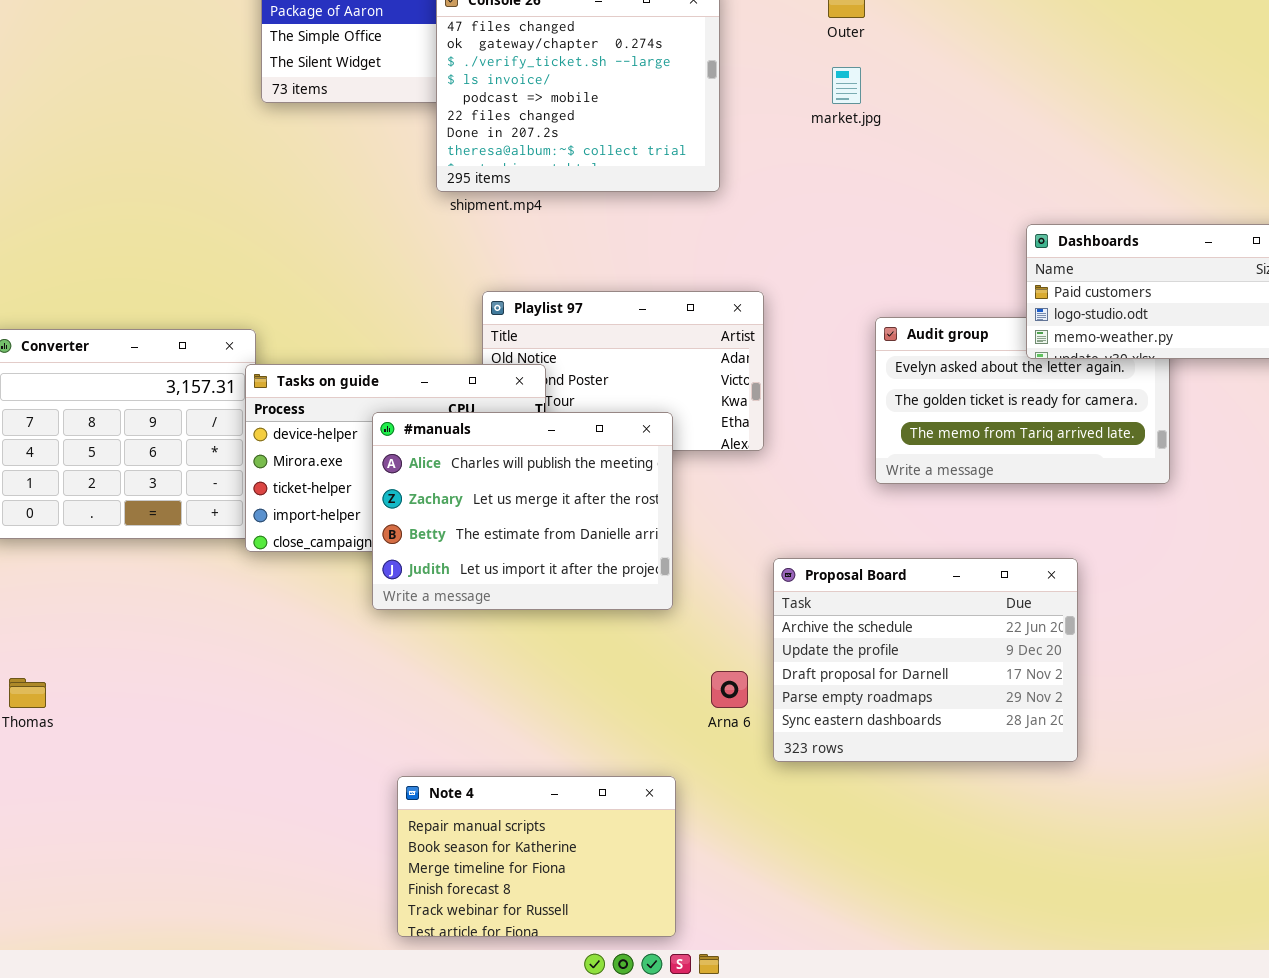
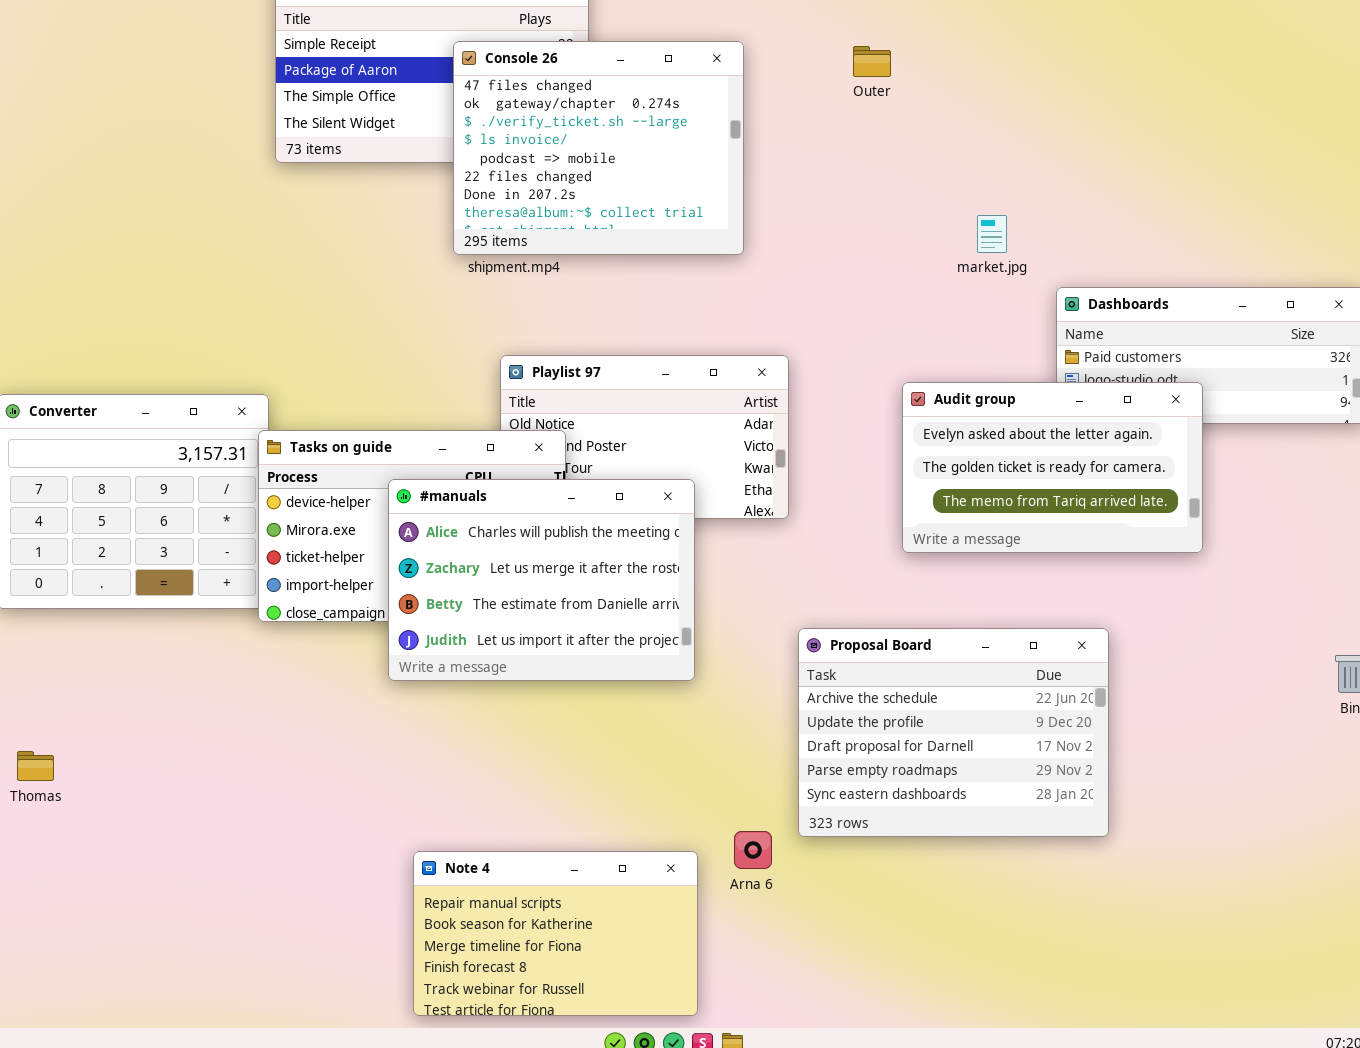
market.jpg: [832,67,861,104] -> [977,215,1007,253], moved
Audit group: [875,317,1170,484] -> [902,382,1203,553], raised
Arna 6: [711,671,748,708] -> [734,831,772,869], moved

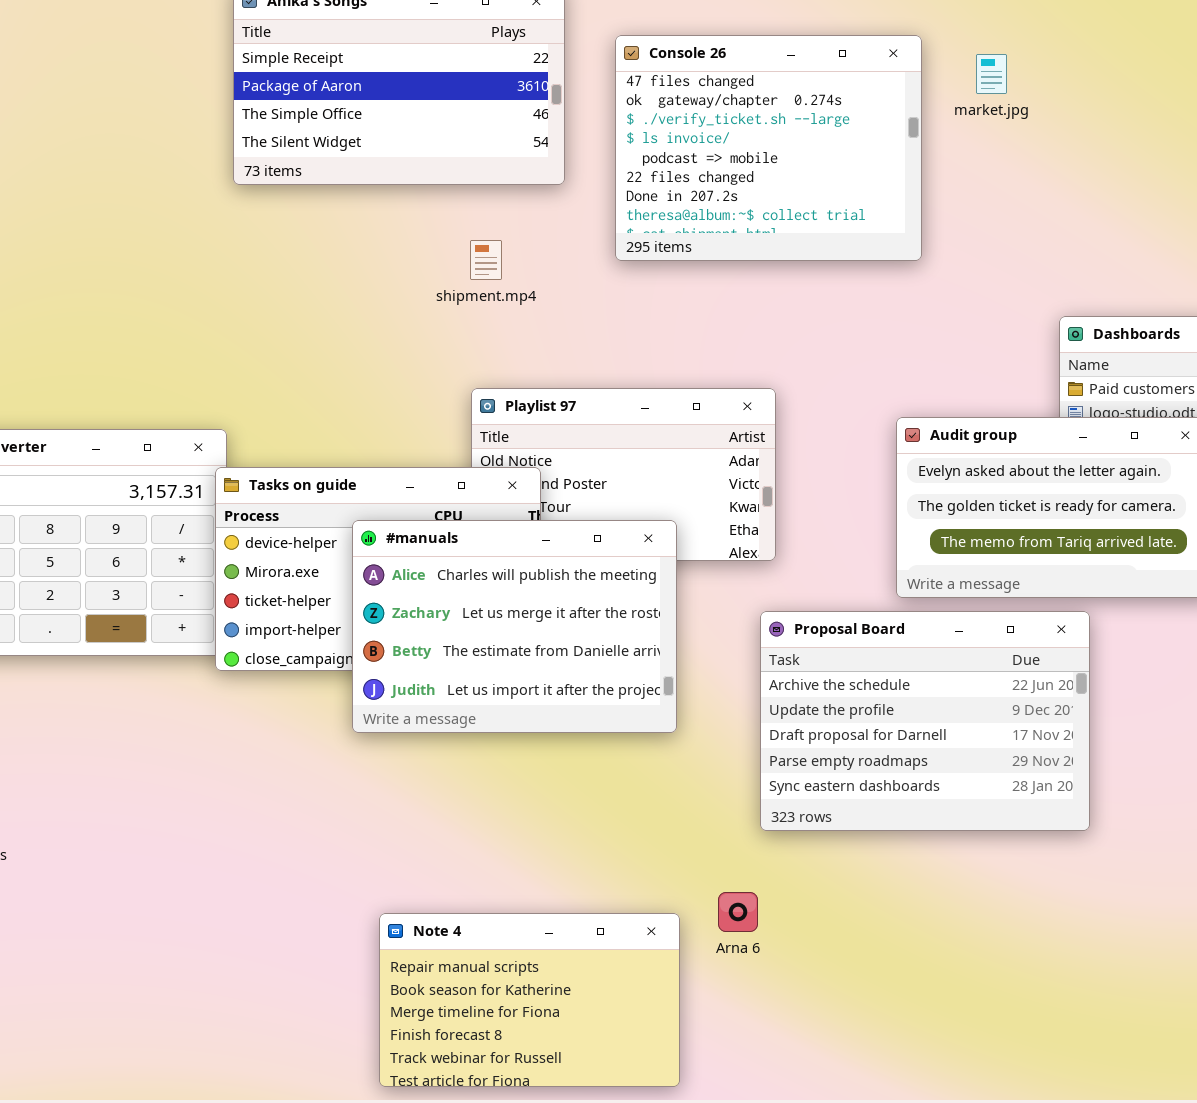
Console 26: [453,41,744,255] -> [615,35,922,261], moved
market.jpg: [977,215,1007,253] -> [976,54,1007,94], moved
Proposal Board: [798,628,1109,837] -> [760,611,1090,831], moved

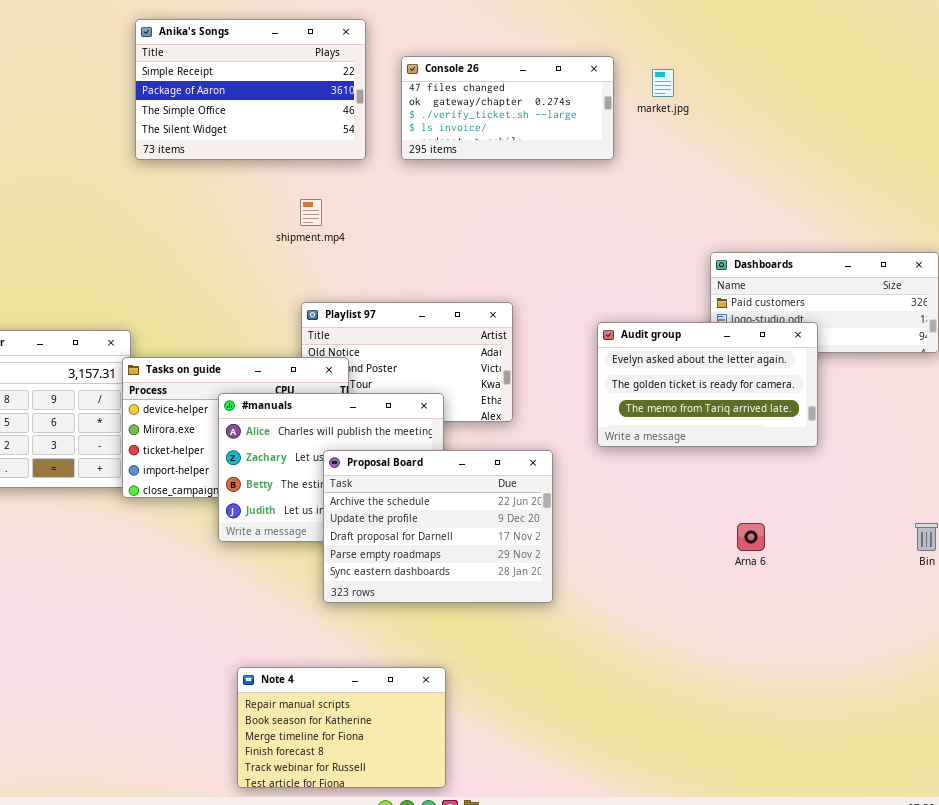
Console 26: [615,35,922,261] -> [401,56,614,160], resized
Proposal Board: [760,611,1090,831] -> [323,450,553,603], moved
Arna 6: [718,892,758,932] -> [737,523,765,551], moved

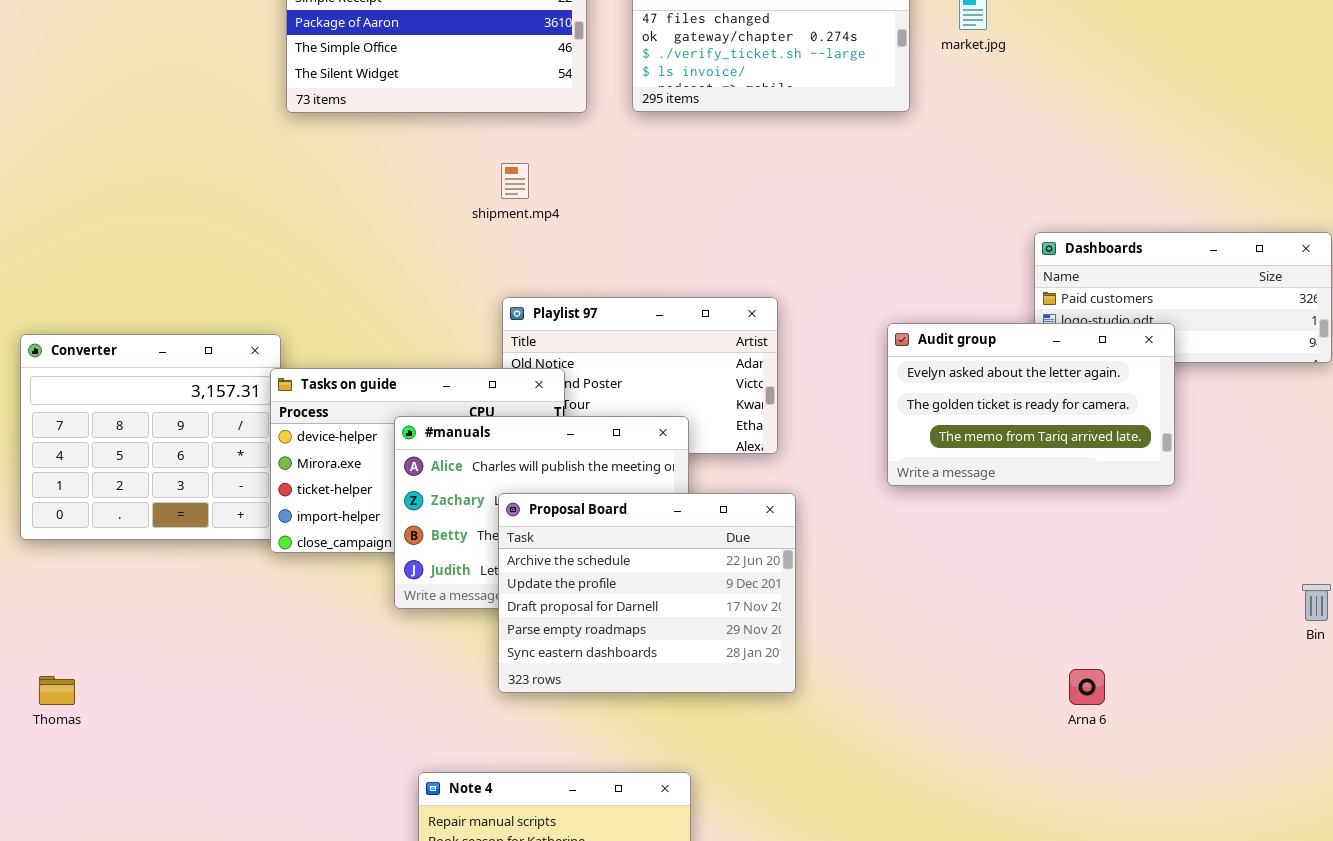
Proposal Board: [323,450,553,603] -> [498,493,796,693], moved
Arna 6: [737,523,765,551] -> [1069,669,1105,705], moved

